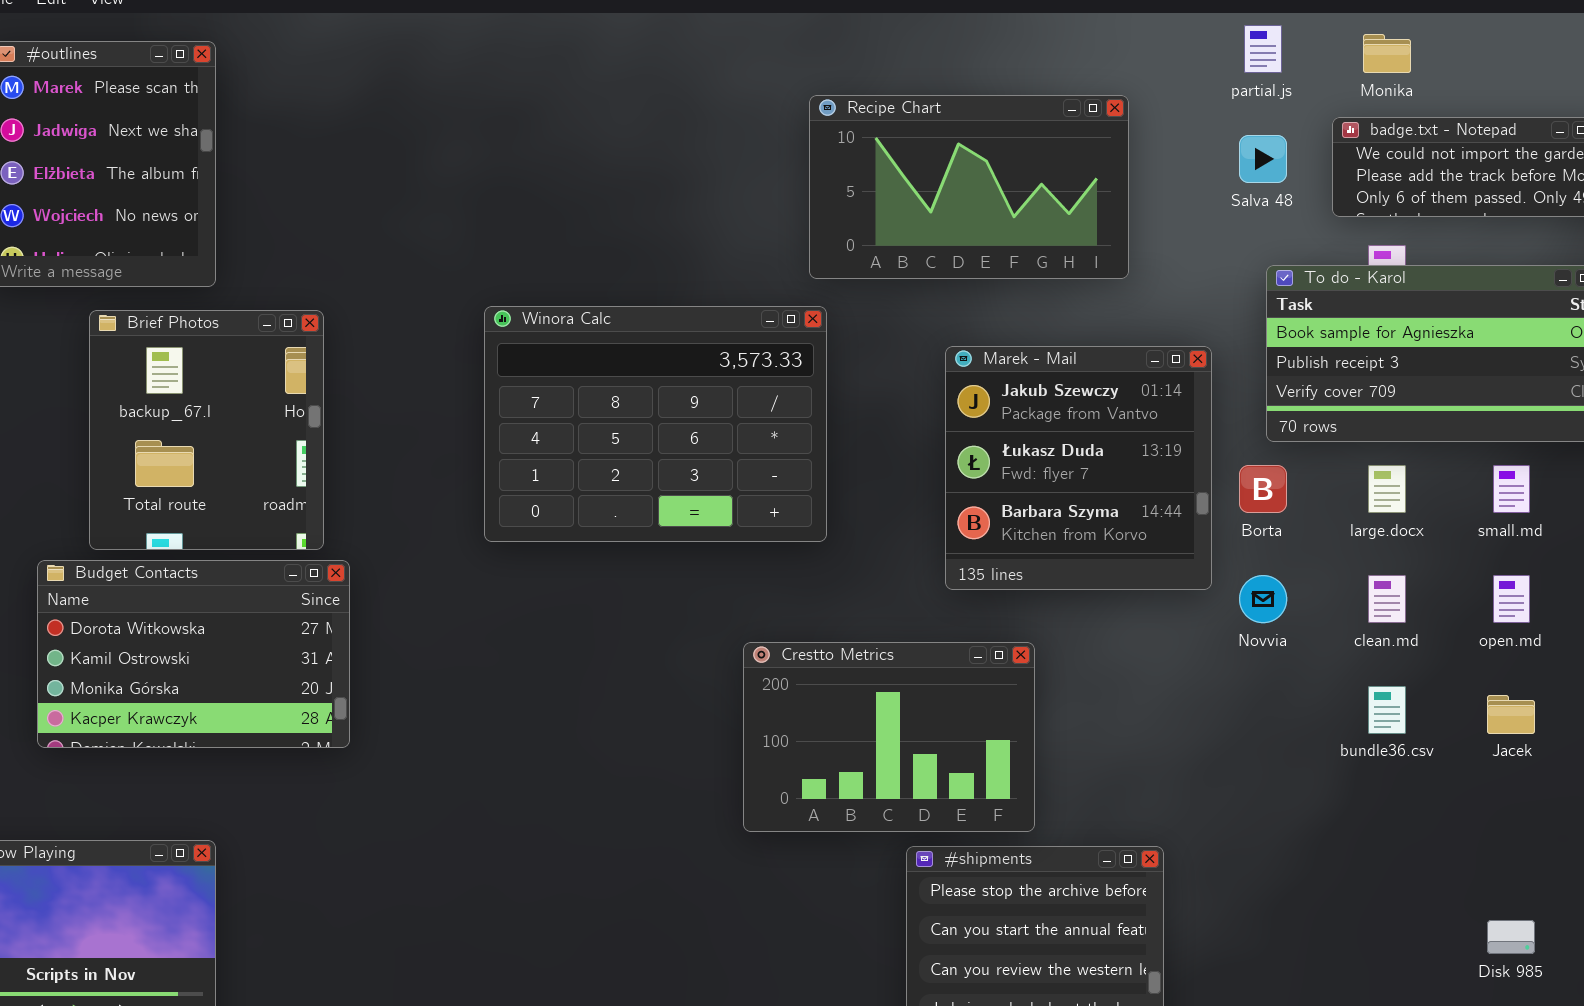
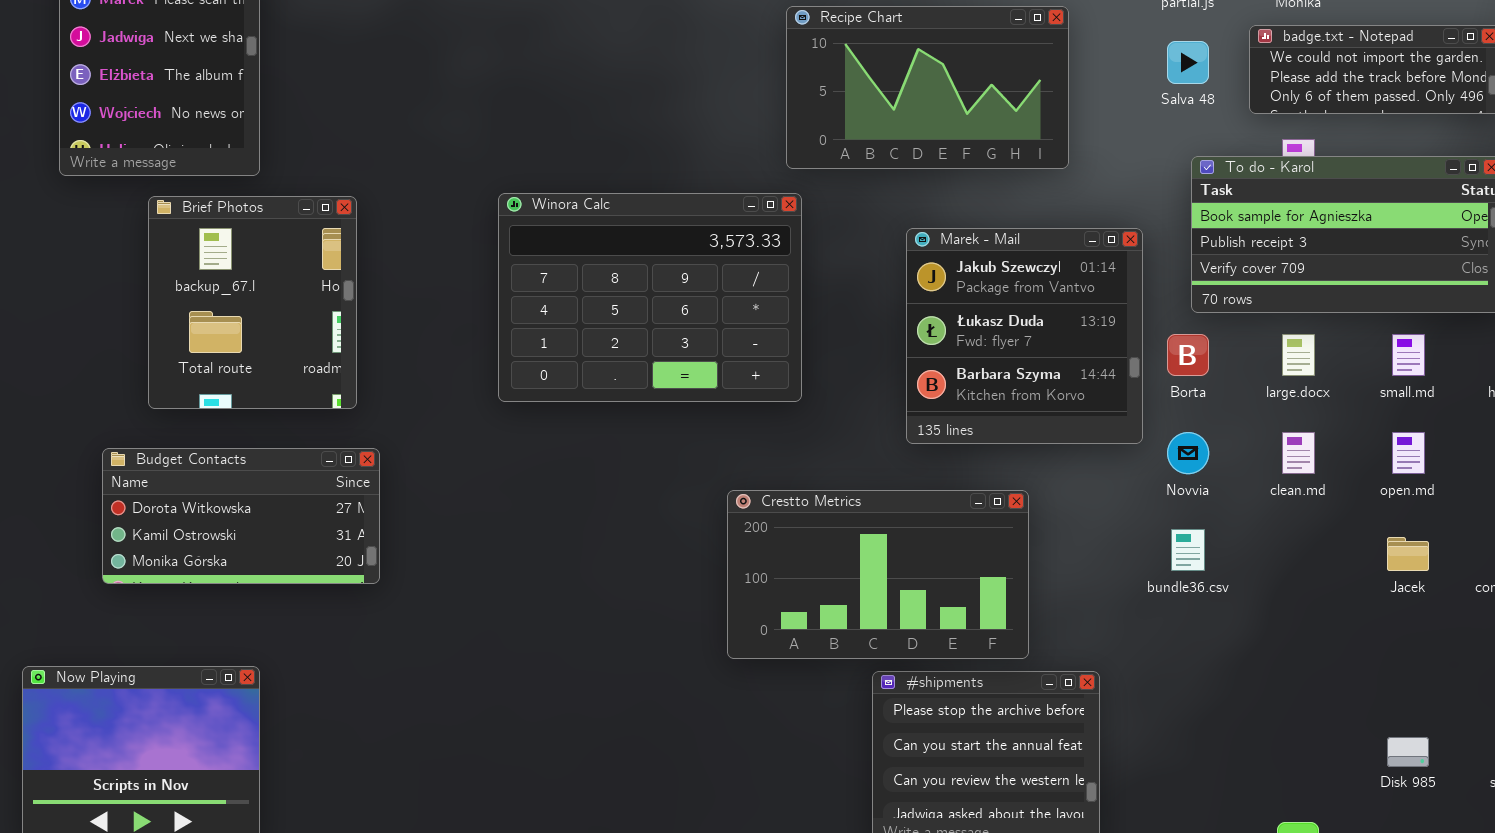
Budget Contacts: [37,560,350,748] -> [102,448,380,584], resized
Crestto Metrics: [743,642,1035,832] -> [727,490,1029,659], resized
bundle36.csv: [1368,686,1406,734] -> [1171,529,1205,571], moved

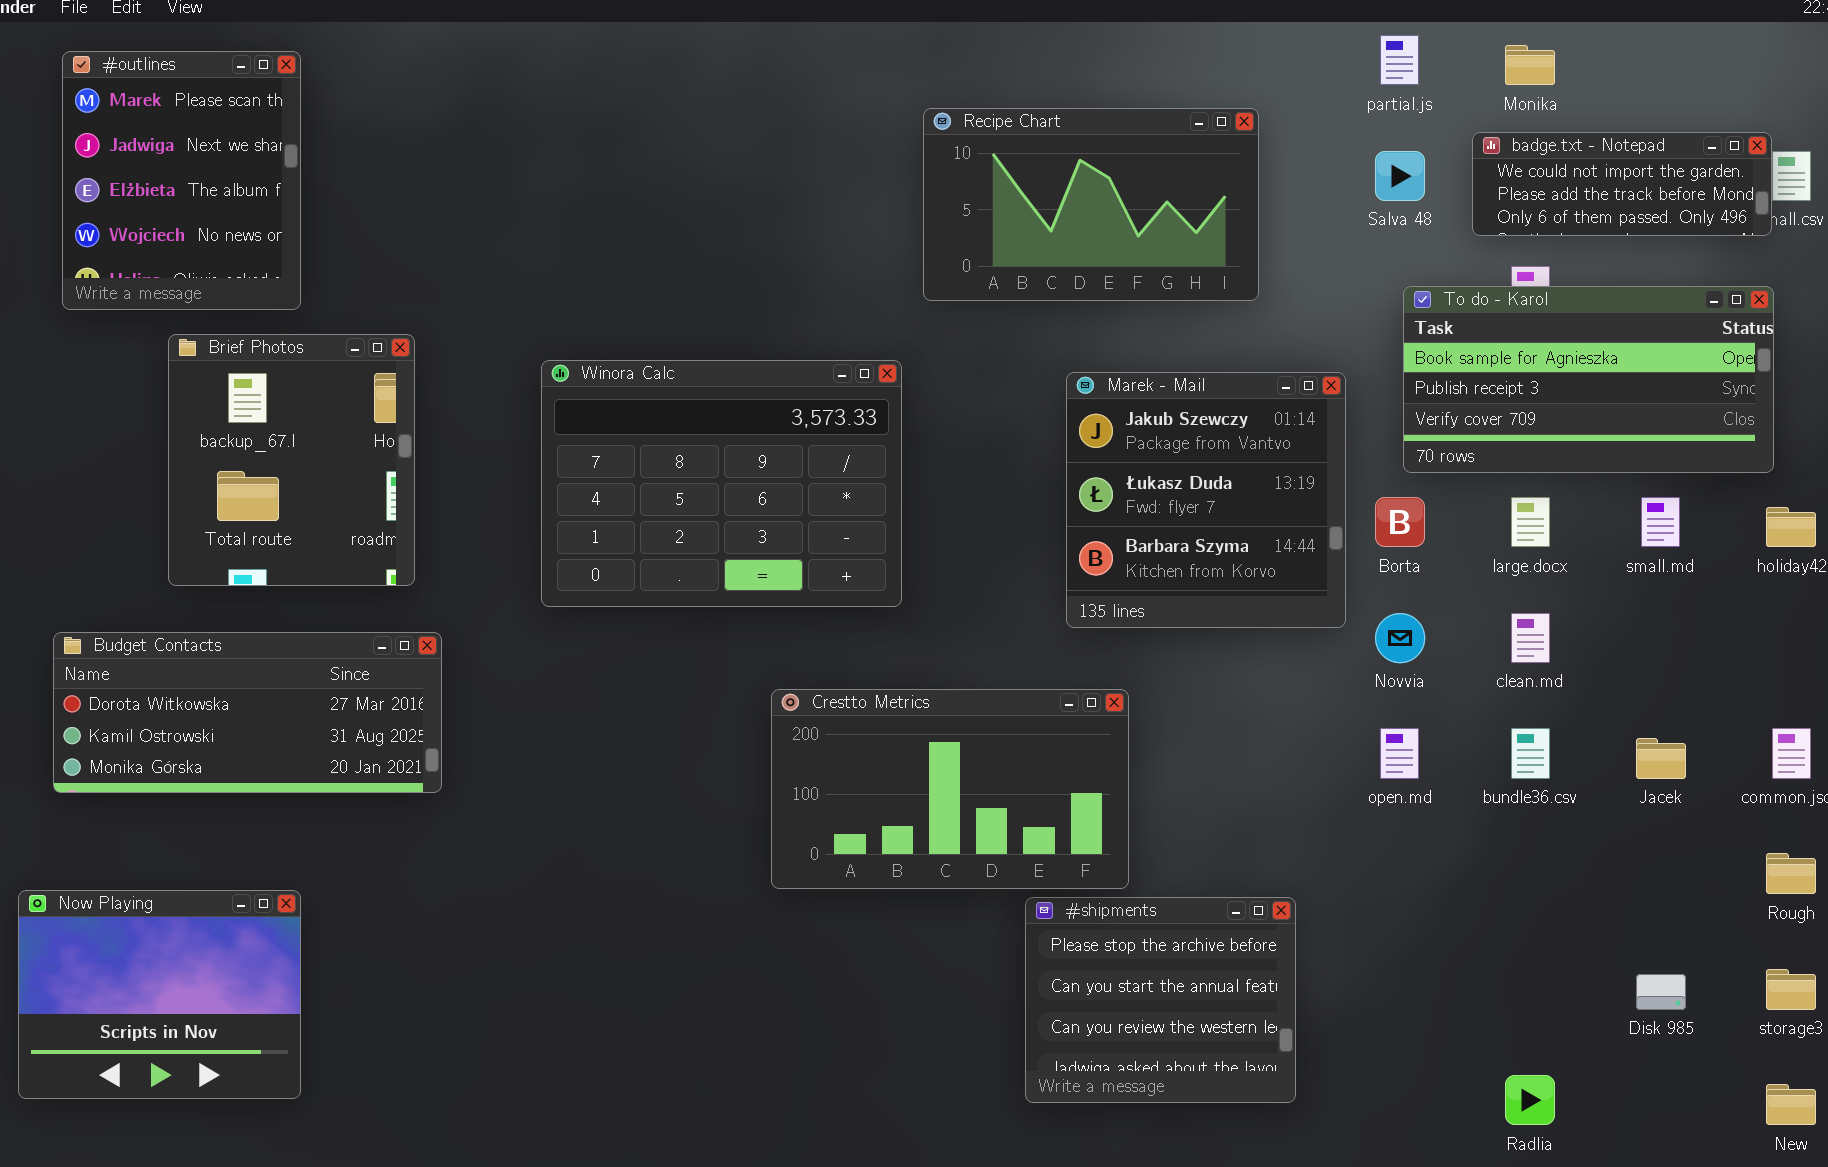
Winora Calc: [498,193,802,402] -> [541,360,902,607], moved
open.md: [1392,432,1425,474] -> [1380,728,1419,779], moved
Budget Contacts: [102,448,380,584] -> [53,632,442,793], resized
Crestto Metrics: [727,490,1029,659] -> [771,689,1129,889], moved
bundle36.csv: [1171,529,1205,571] -> [1511,728,1550,779], moved

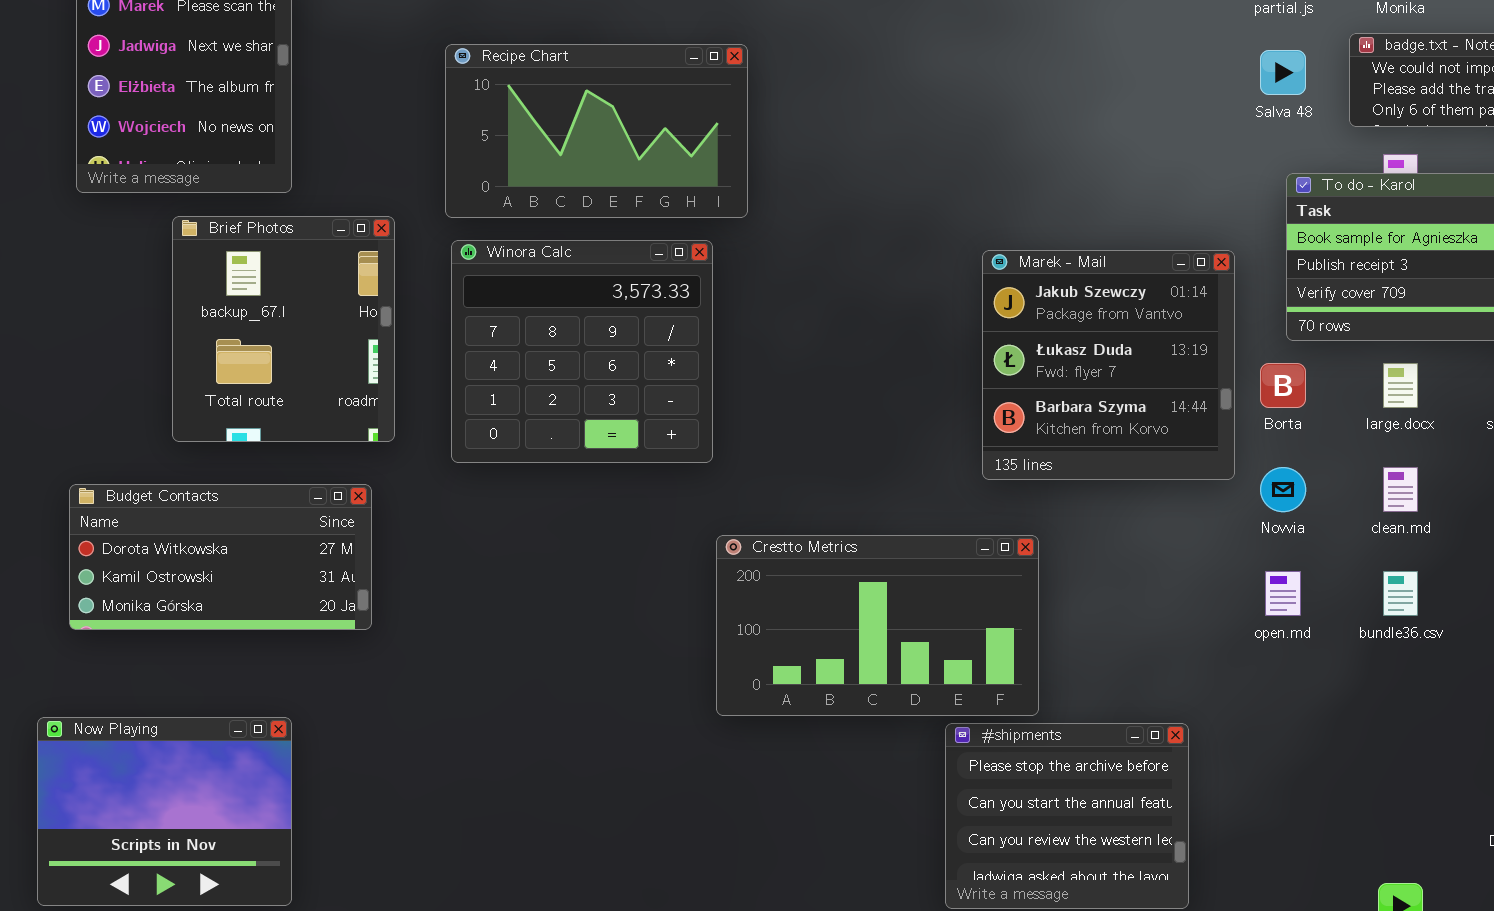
Recipe Chart: [923,108,1259,301] -> [445,44,748,218], moved
Winora Calc: [541,360,902,607] -> [451,240,713,463], moved, resized
Budget Contacts: [53,632,442,793] -> [69,484,372,630], resized

